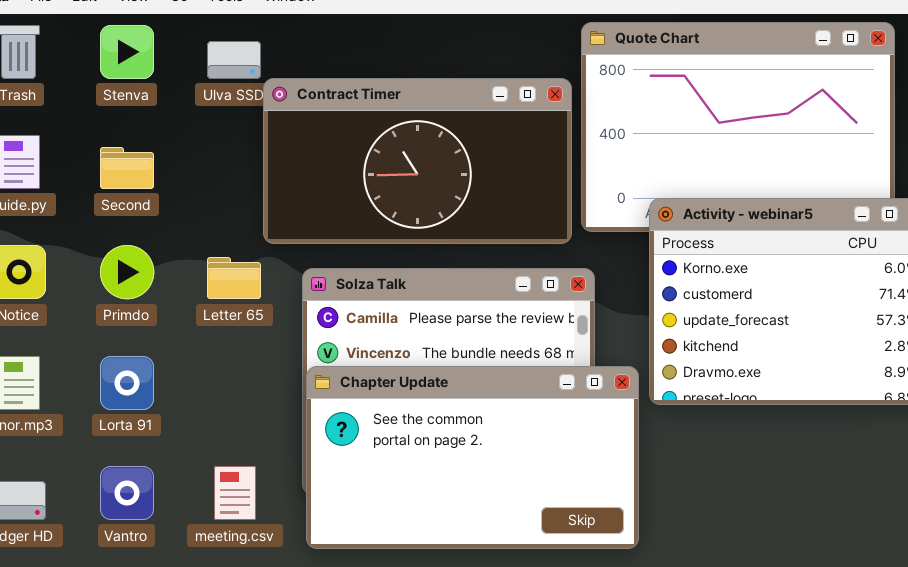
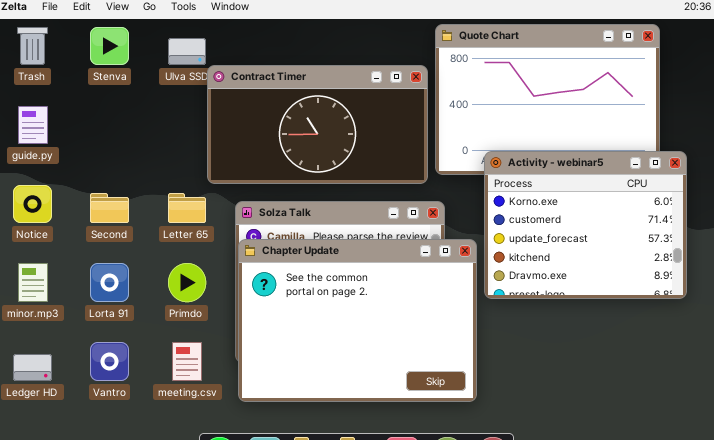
Second: [100,147,154,189] -> [90,193,129,223], moved
Primdo: [100,245,154,299] -> [168,263,206,302], moved
Chapter Update: [306,366,639,549] -> [238,239,477,402], resized

